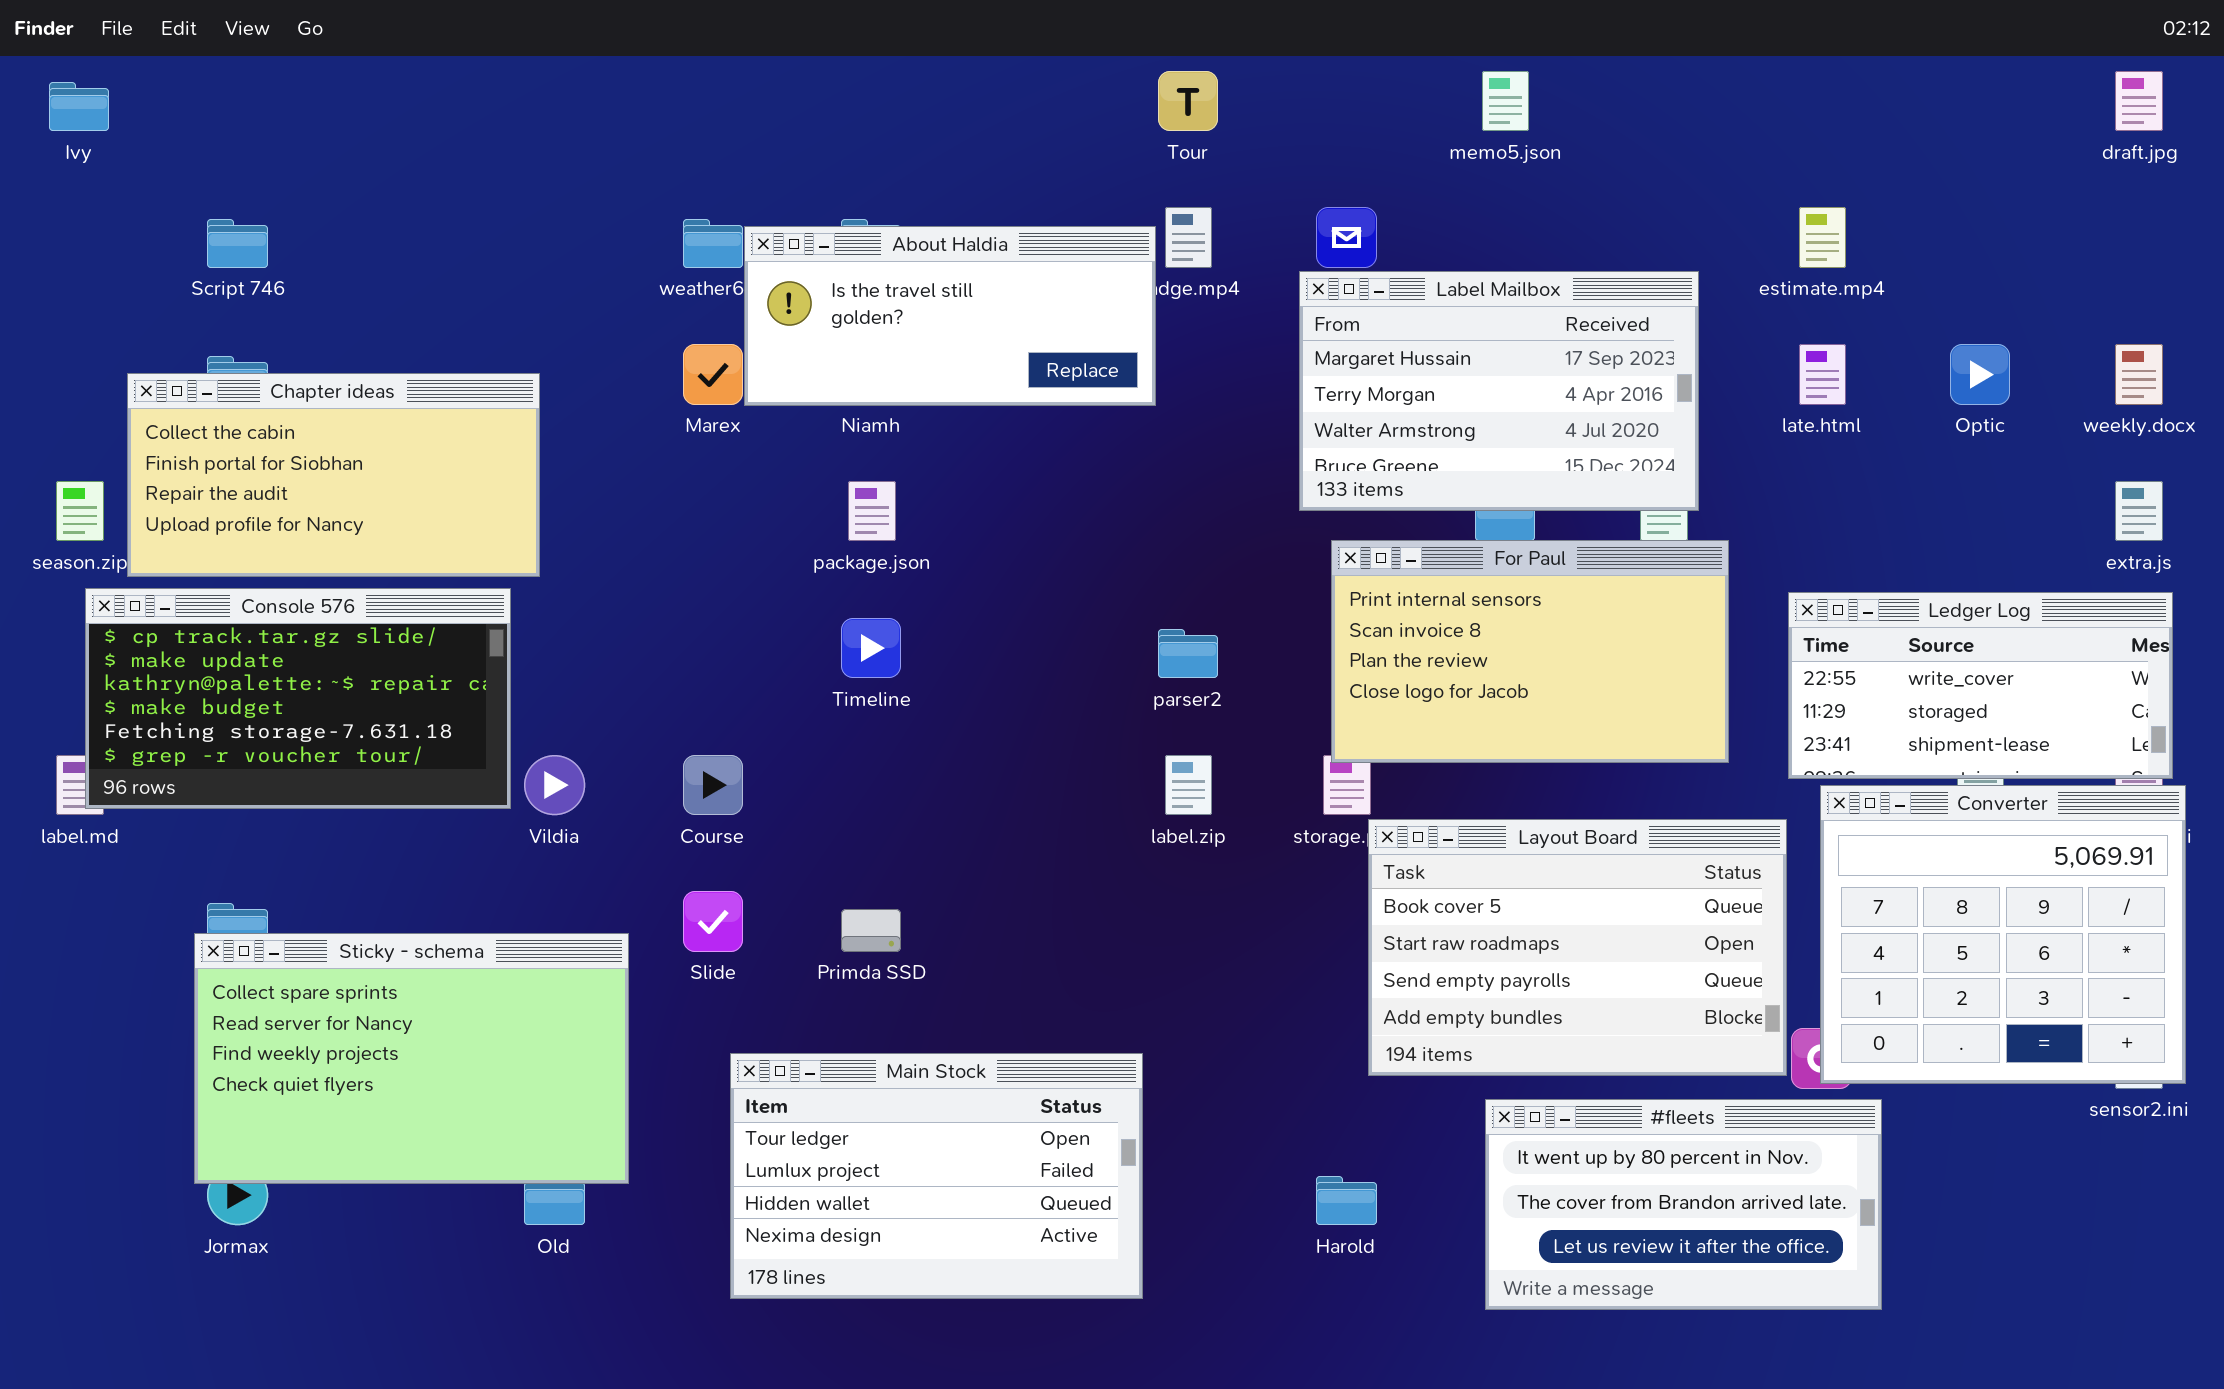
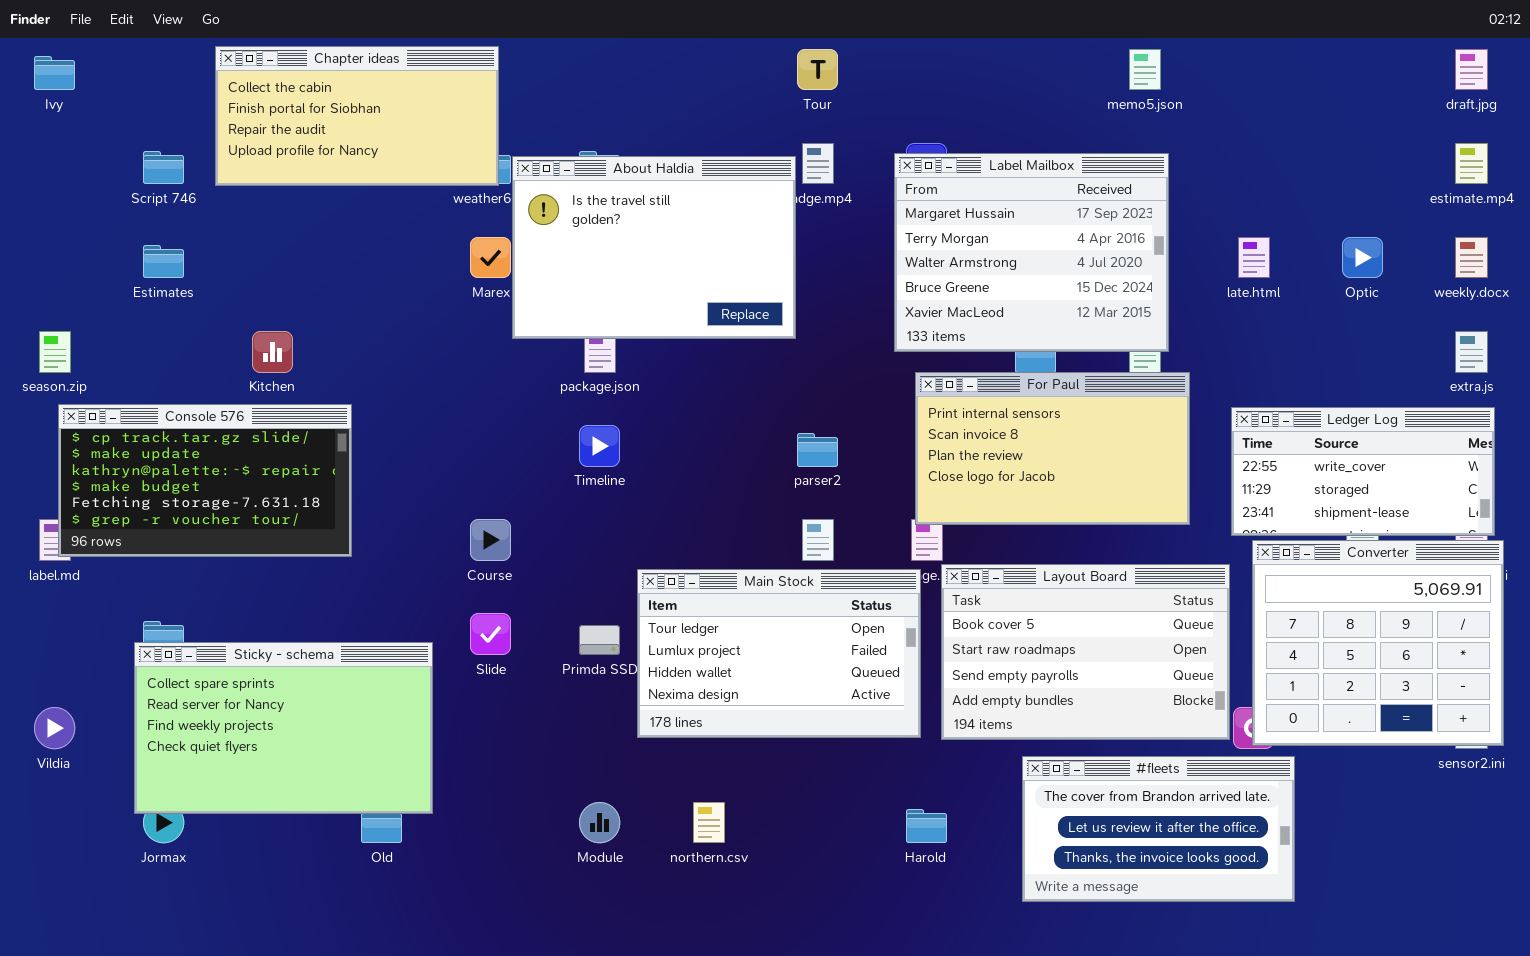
memo5.json: [1482,71,1529,131] -> [1129,49,1161,90], moved
estimate.mp4: [1799,207,1846,268] -> [1455,143,1488,184], moved
About Haldia: [744,226,1156,406] -> [512,156,796,339], resized
Label Mailbox: [1299,271,1699,511] -> [894,153,1169,352], resized
Chapter ideas: [127,373,540,577] -> [215,46,499,186], moved
Vildia: [524,755,585,815] -> [34,707,75,749], moved
Main Stock: [730,1053,1143,1299] -> [637,569,921,738], moved
#fleets: [1485,1099,1882,1310] -> [1022,756,1295,902], scrolled down 1 row

